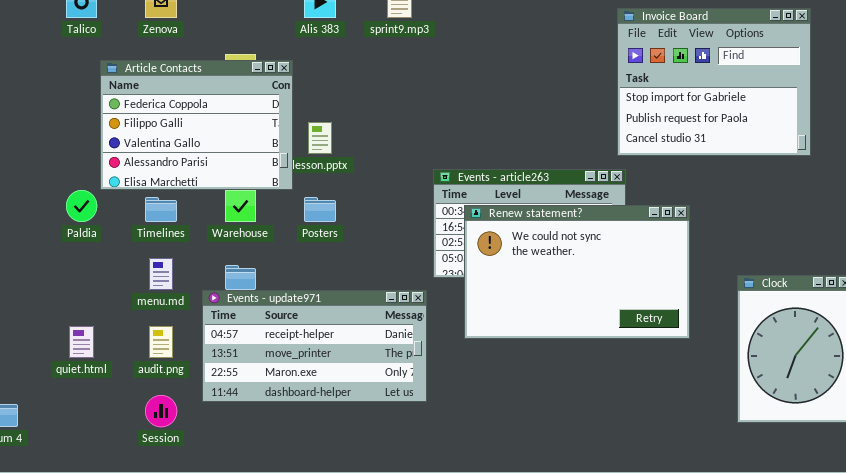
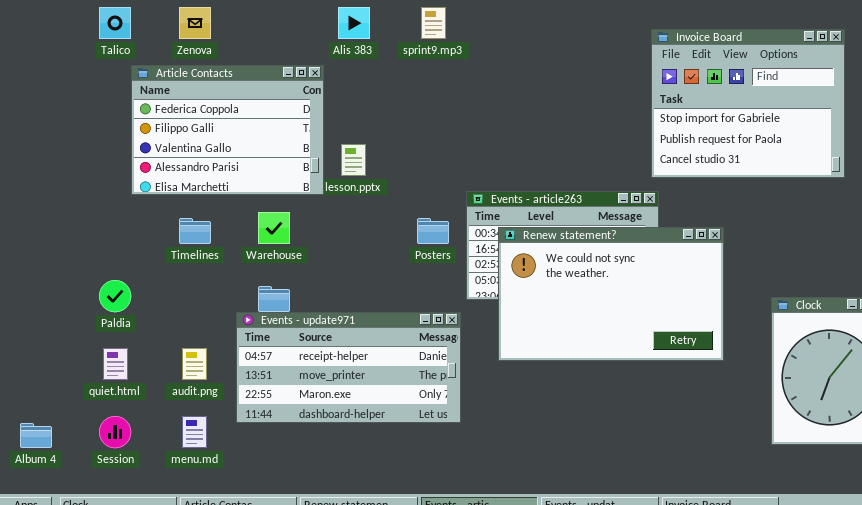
Article Contacts: [100,60,293,190] -> [131,65,324,195], moved
Paldia: [66,190,97,222] -> [99,280,131,312], moved
Posters: [304,197,336,222] -> [417,218,449,244], moved
menu.md: [149,258,173,290] -> [182,416,207,448], moved
Session: [145,395,177,427] -> [99,416,131,448], moved

